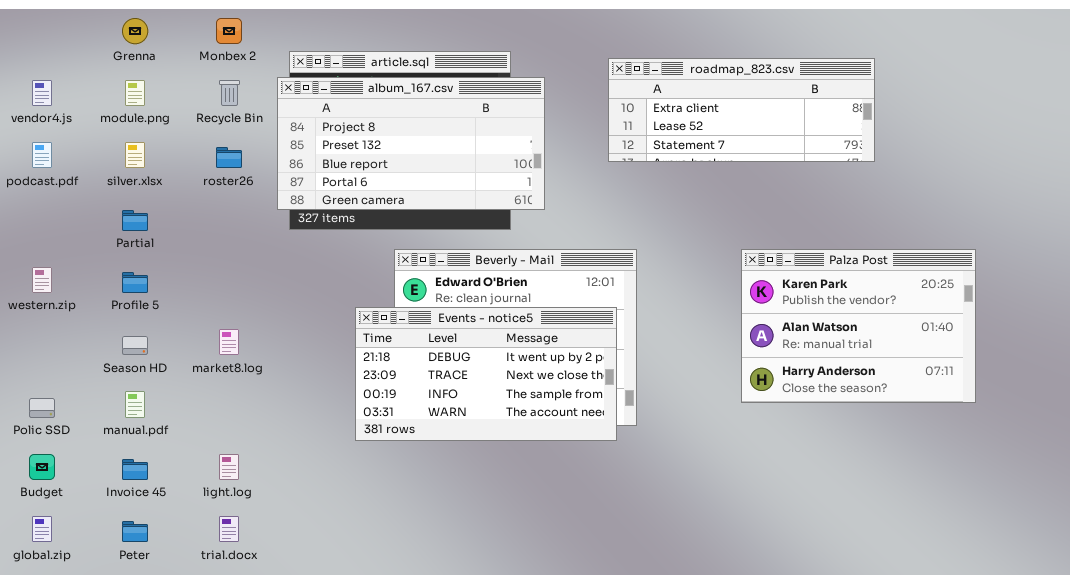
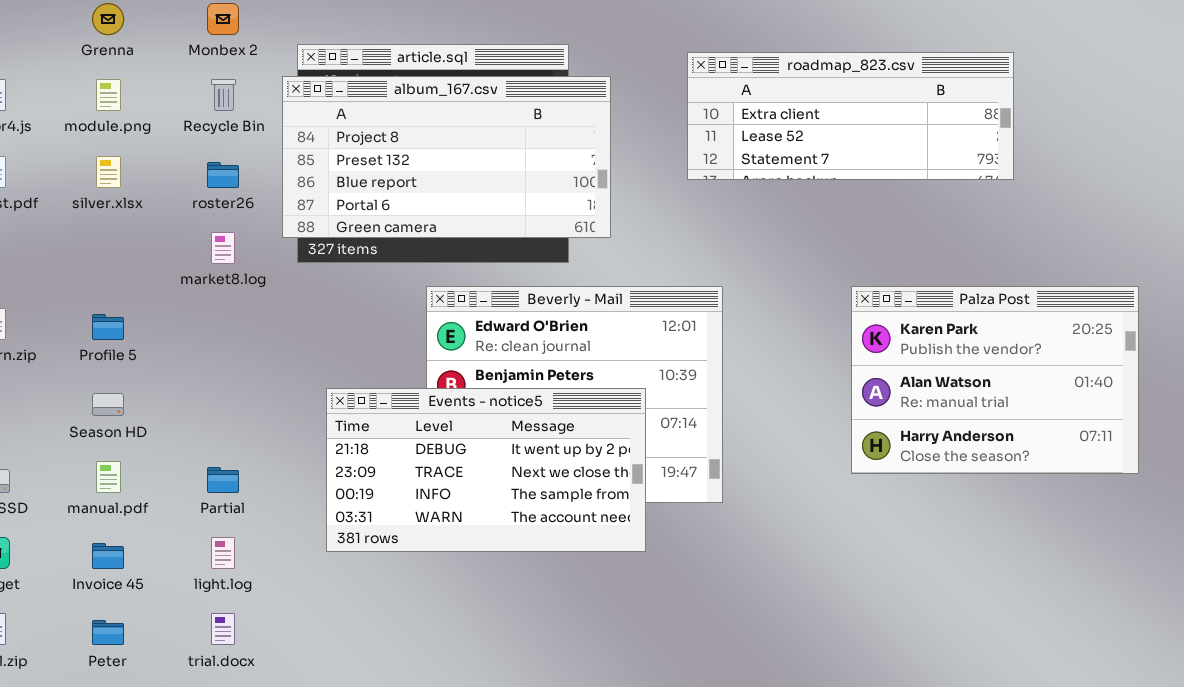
Partial: [122,210,148,231] -> [207,467,239,493], moved
Events - notice5: [355,307,617,441] -> [326,388,646,552], moved
market8.log: [219,329,239,355] -> [211,232,235,264], moved

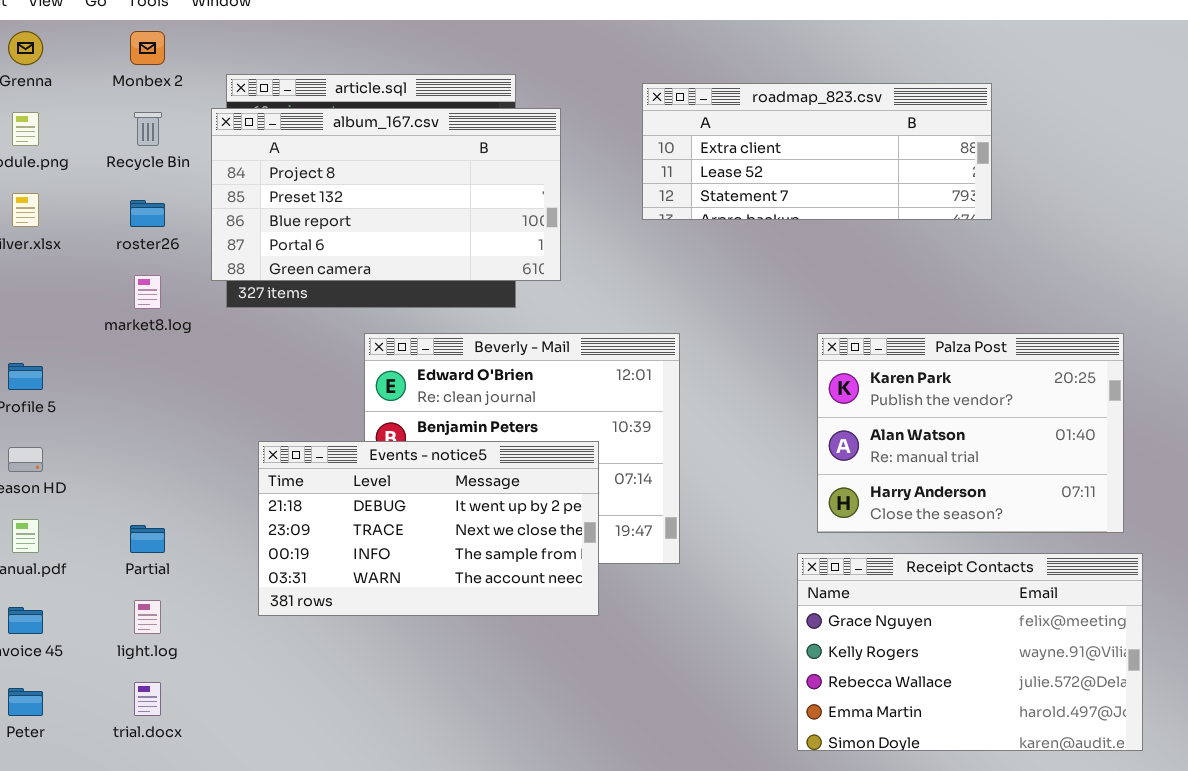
Receipt Contacts: none -> [797,553,1143,751], opened

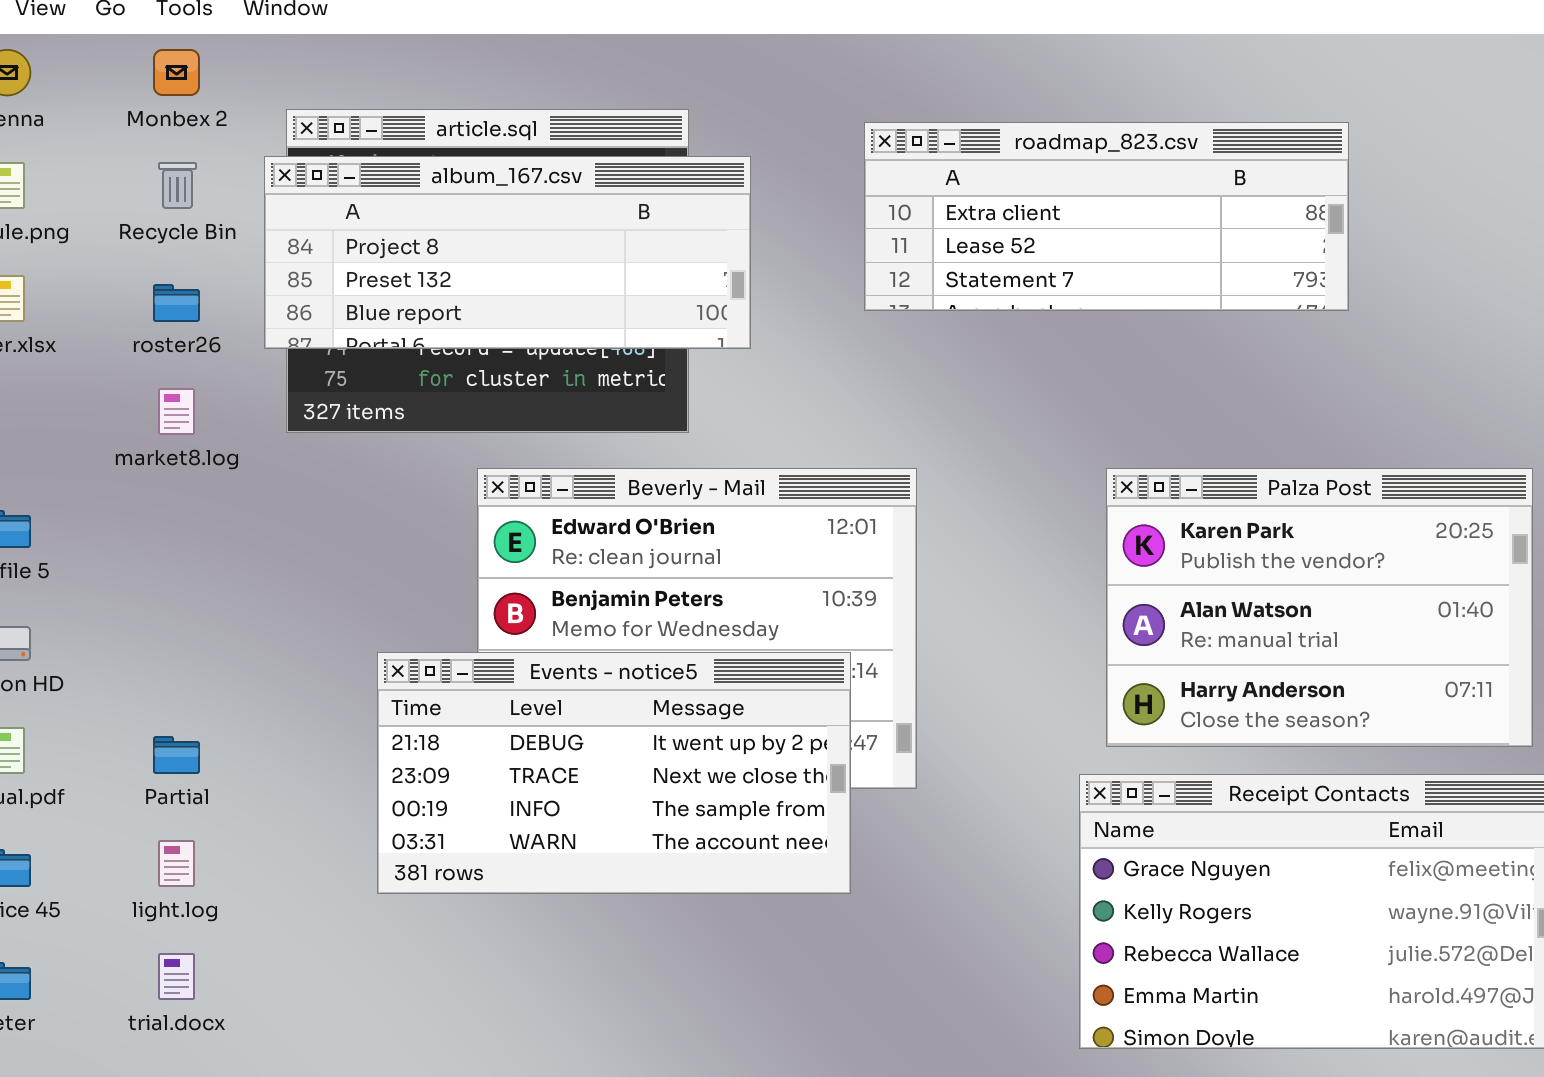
album_167.csv: [211,108,561,281] -> [264,156,751,349], resized
Events - notice5: [258,441,599,616] -> [377,652,851,894], moved

